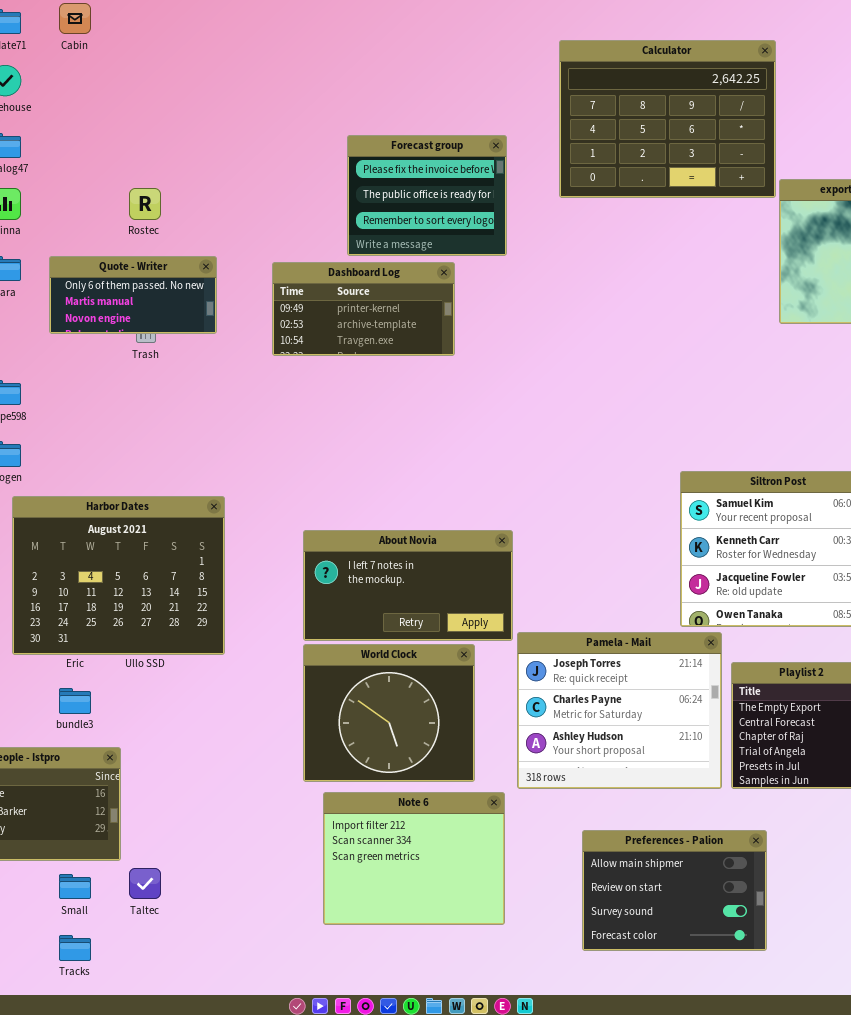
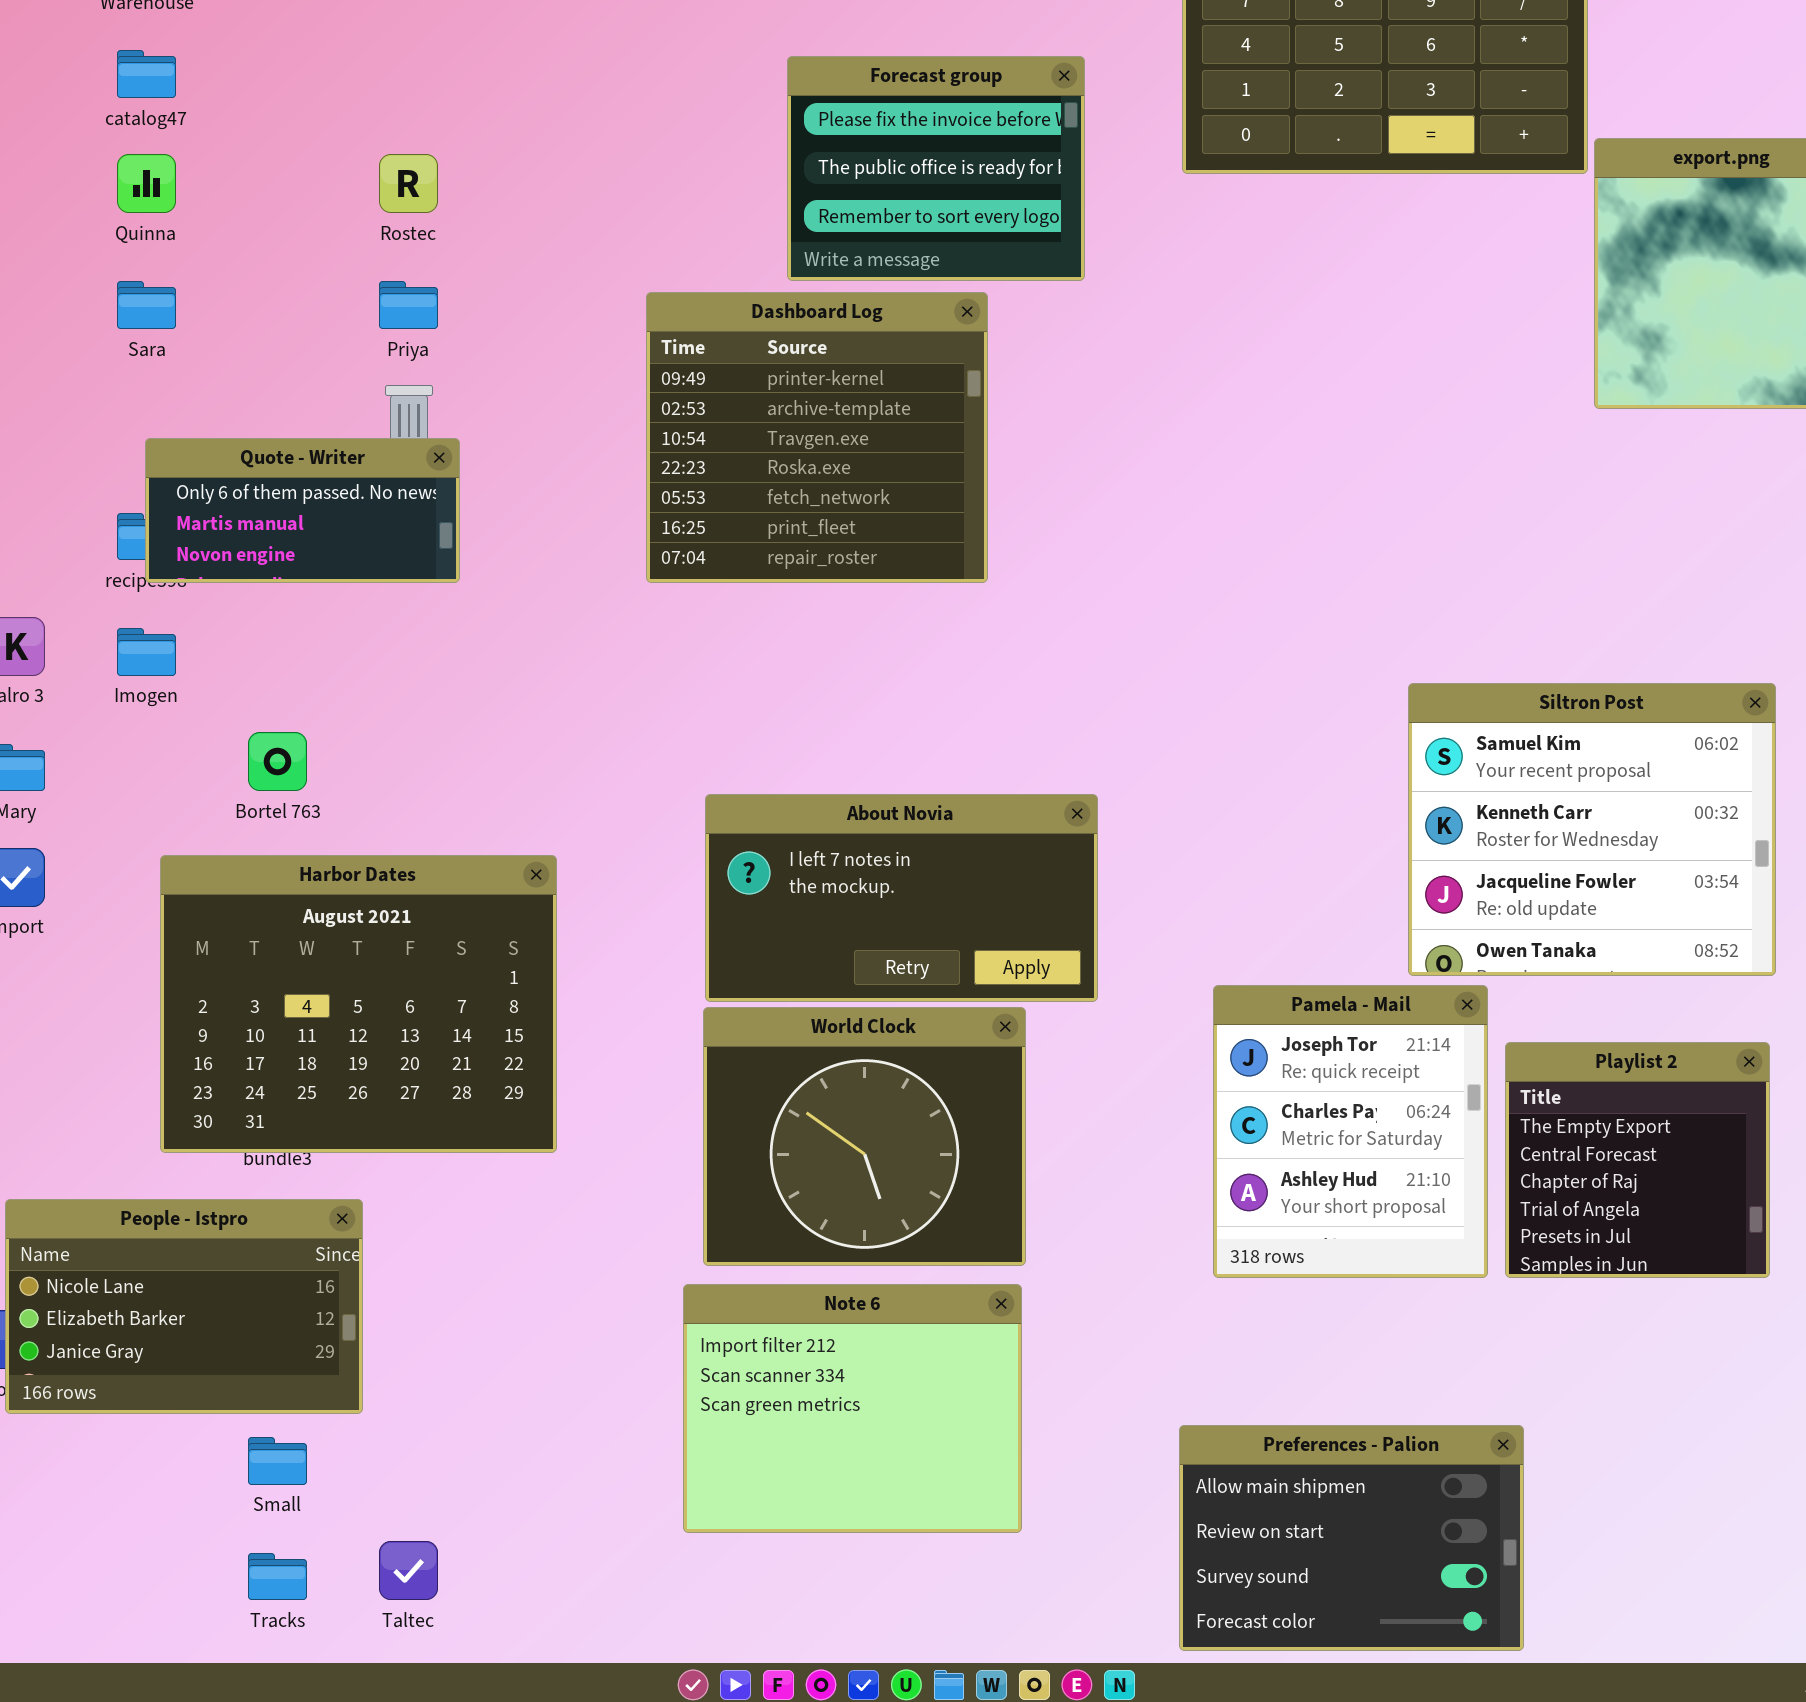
Quote - Writer: [49,256,217,334] -> [145,438,460,583], moved
Dashboard Log: [272,262,455,356] -> [646,292,988,583], resized
Harbor Dates: [12,496,225,655] -> [160,855,557,1153], moved
Pamela - Mail: [517,632,722,789] -> [1213,985,1488,1278], resized
Note 6: [323,792,505,925] -> [683,1284,1022,1533], moved
Preferences - Palion: [582,830,767,951] -> [1179,1425,1524,1651], moved
Taltec: [129,868,161,899] -> [379,1541,438,1600], moved

